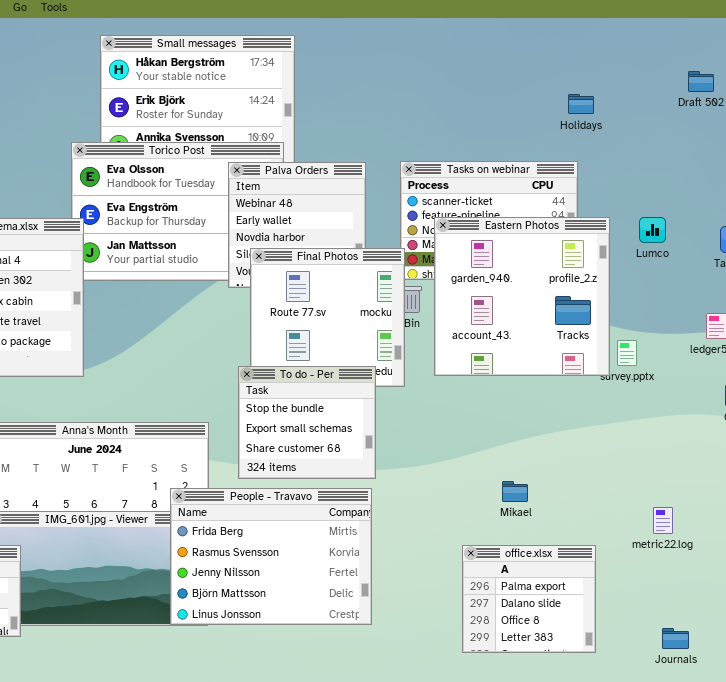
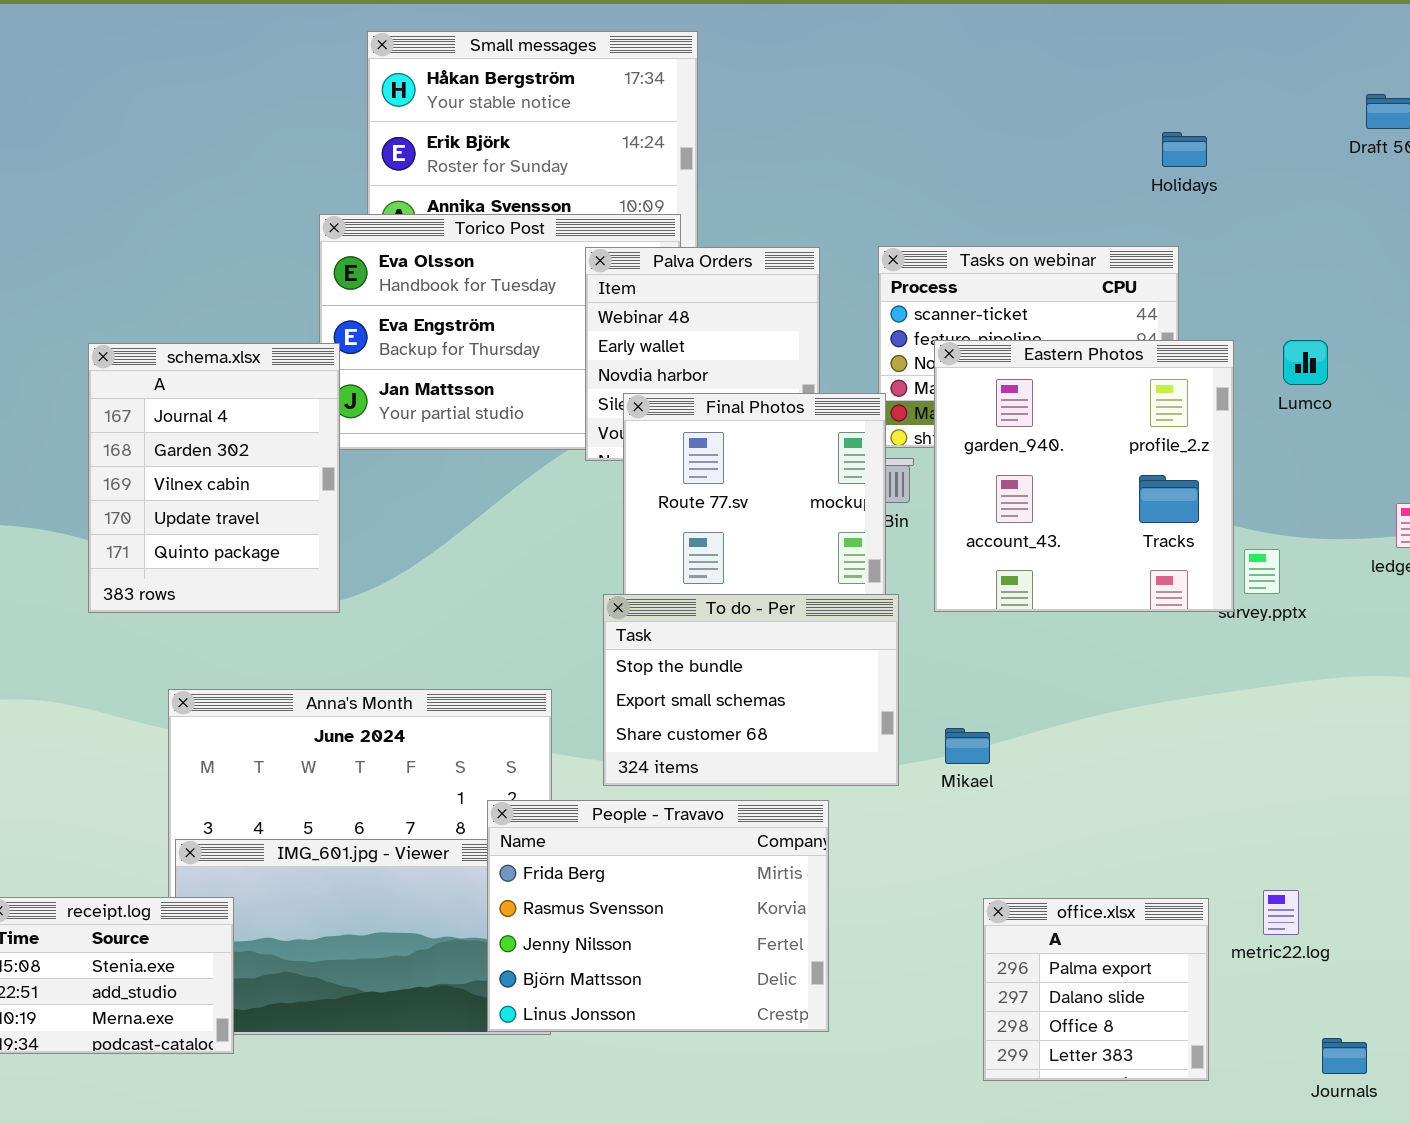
To do - Per: [238,366,376,479] -> [603,594,899,786], resized
Mikael: [502,481,528,502] -> [945,728,990,764], moved
metric22.log: [653,507,673,534] -> [1263,890,1299,935], moved

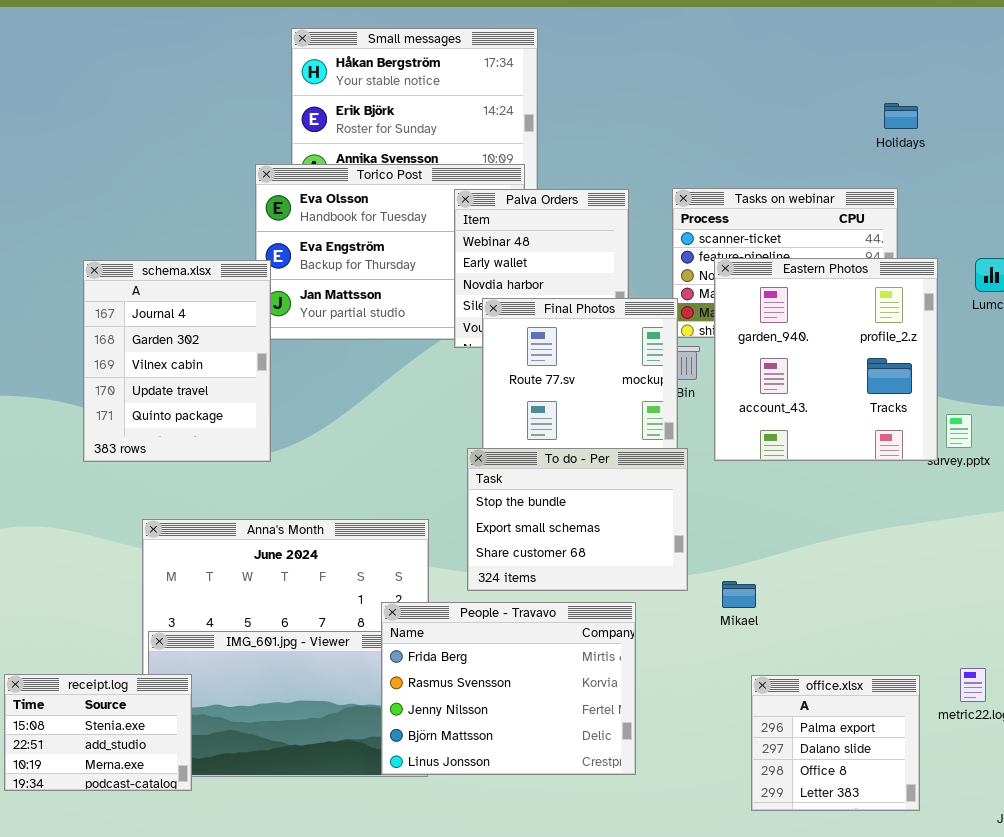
Mikael: [945,728,990,764] -> [722,581,756,608], moved

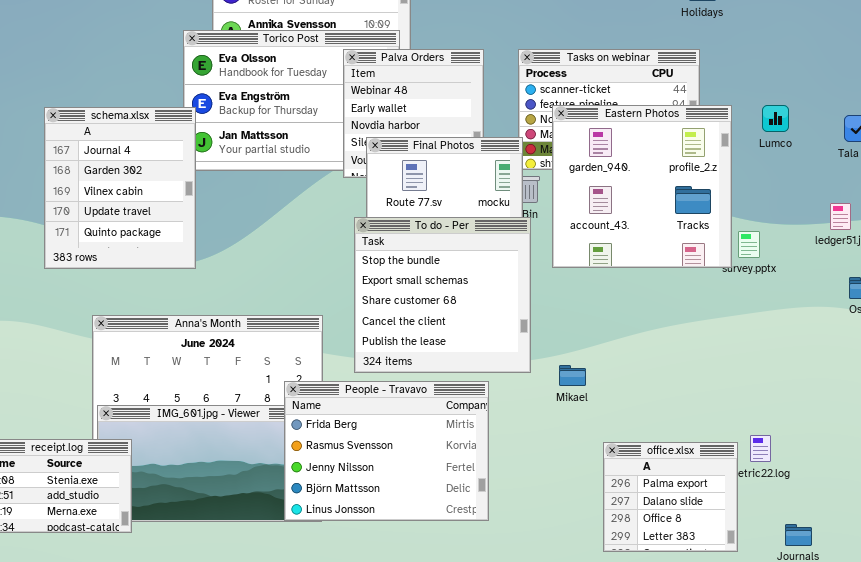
To do - Per: [467,448,688,591] -> [354,217,531,373], resized
office.xlsx: [751,675,920,811] -> [603,442,738,552], moved

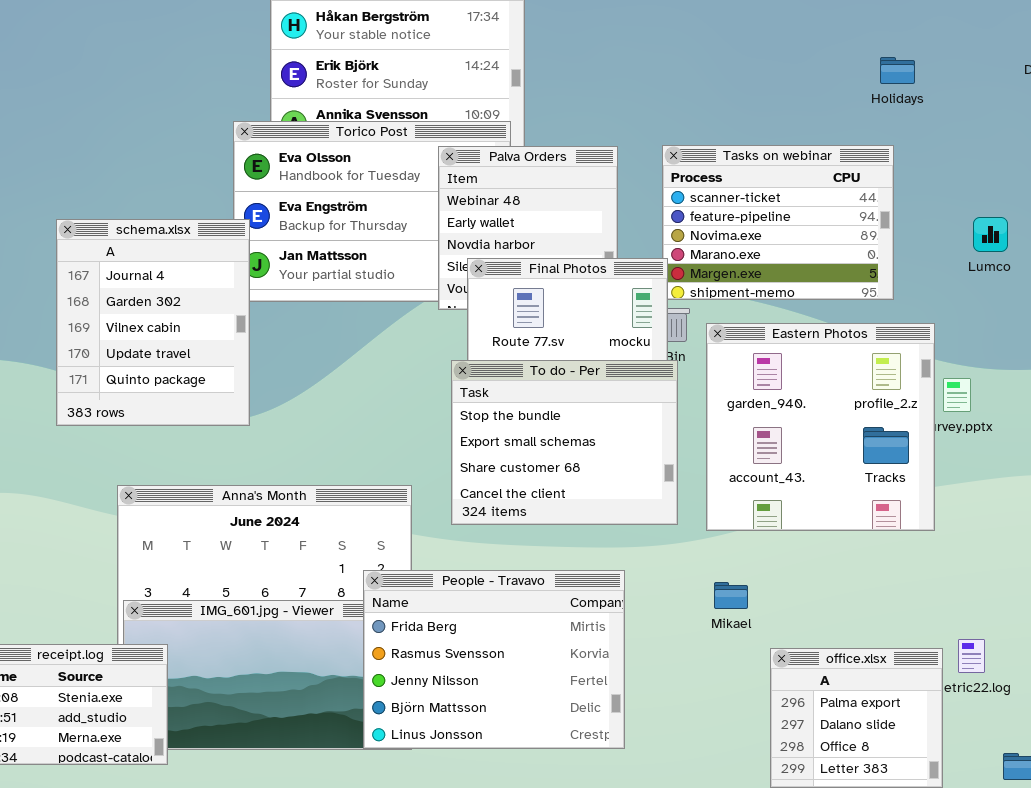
Eastern Photos: [552,105,732,268] -> [706,323,935,531], moved
To do - Per: [354,217,531,373] -> [451,360,678,525], resized
Mikael: [559,365,586,386] -> [714,582,748,609], moved

